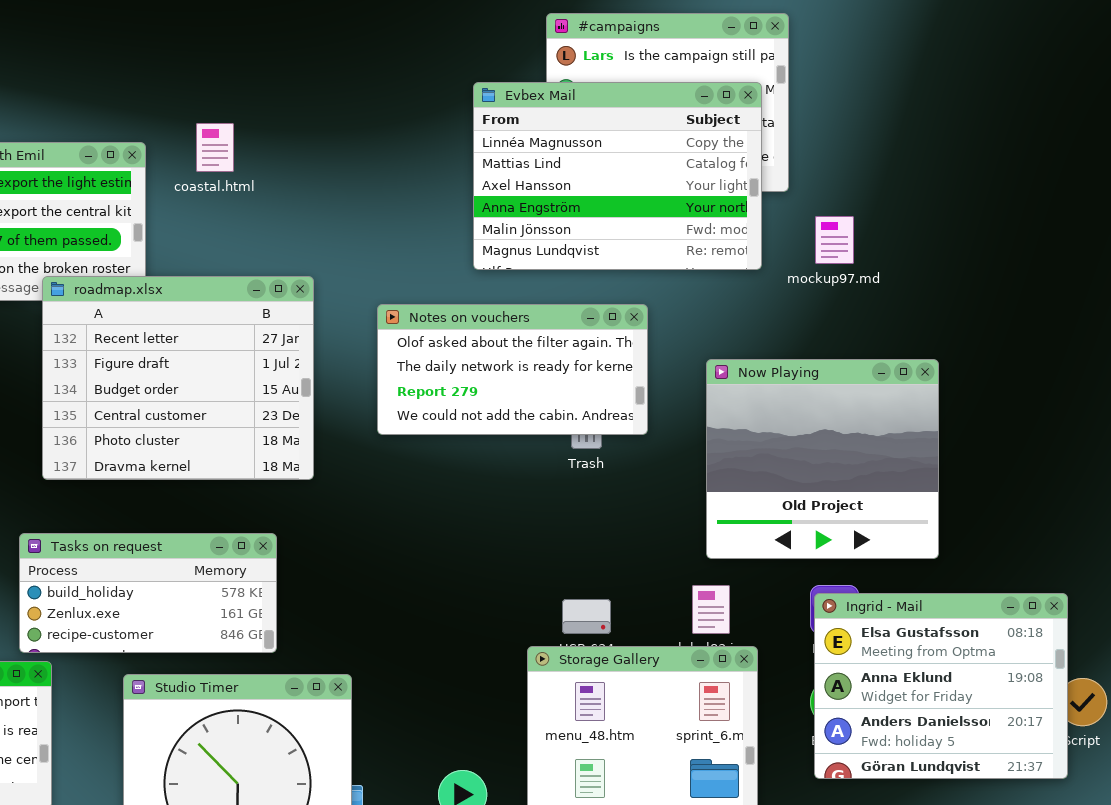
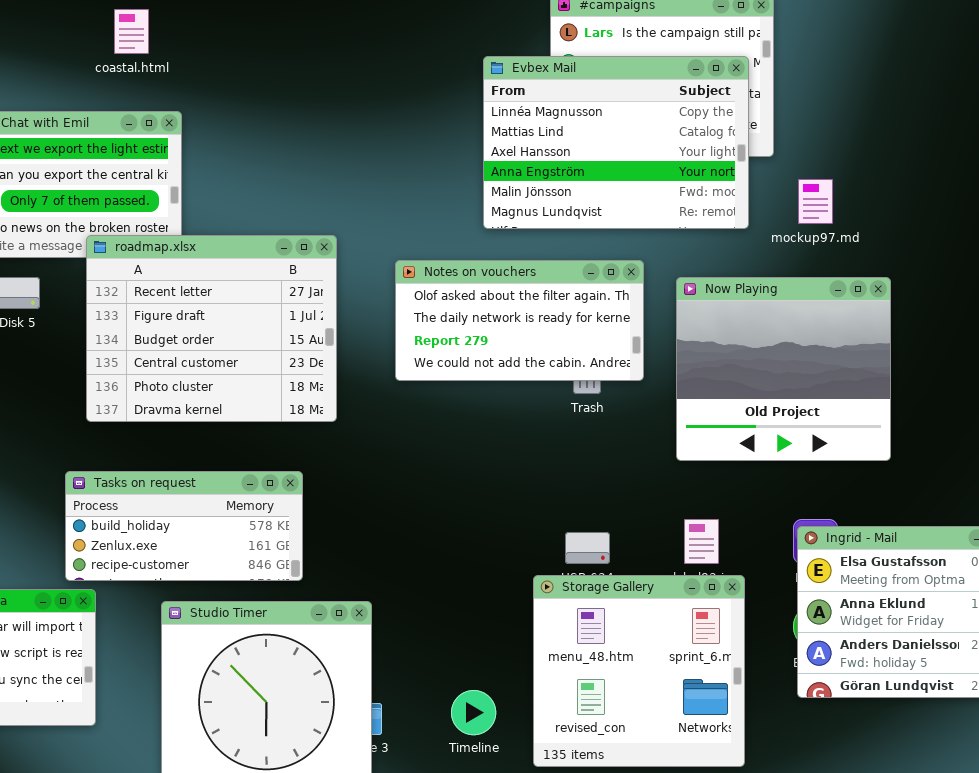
coastal.html: [196,123,234,172] -> [114,9,149,54], moved
Now Playing: [706,359,939,559] -> [676,277,891,461], moved

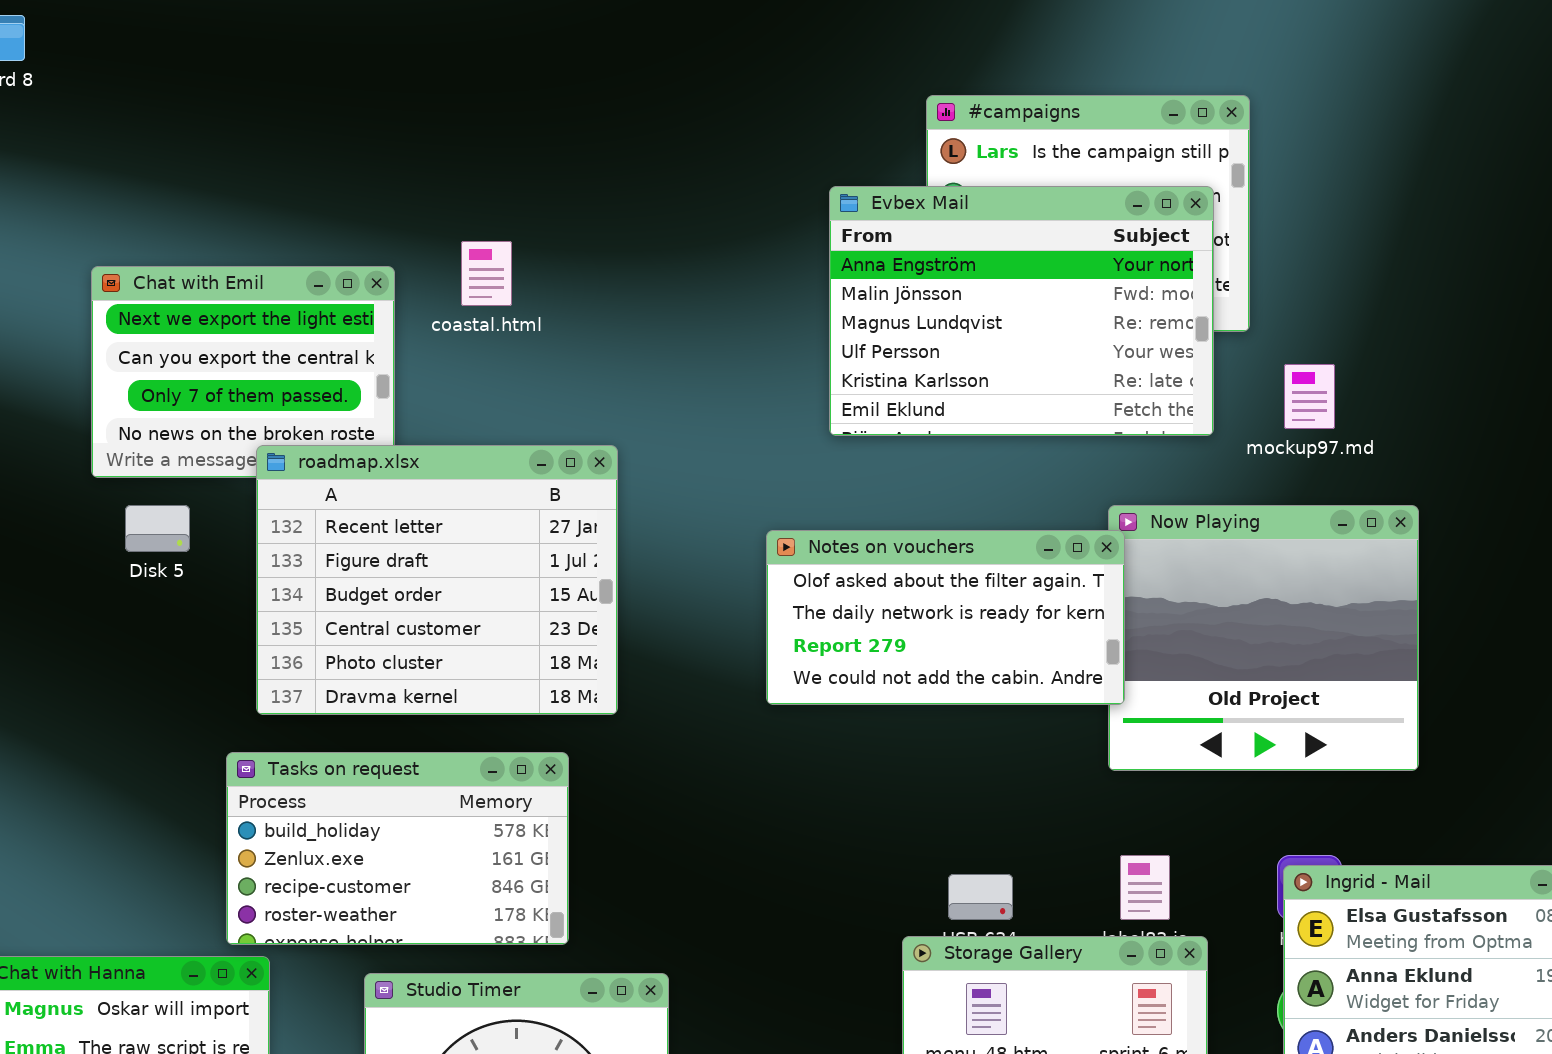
coastal.html: [114,9,149,54] -> [461,241,512,306], moved
Evbex Mail: [483,56,749,229] -> [829,186,1214,436], scrolled down 3 rows
Notes on vouchers: [395,260,644,381] -> [766,530,1125,705], moved
Tasks on request: [65,471,303,581] -> [226,752,569,945], resized

